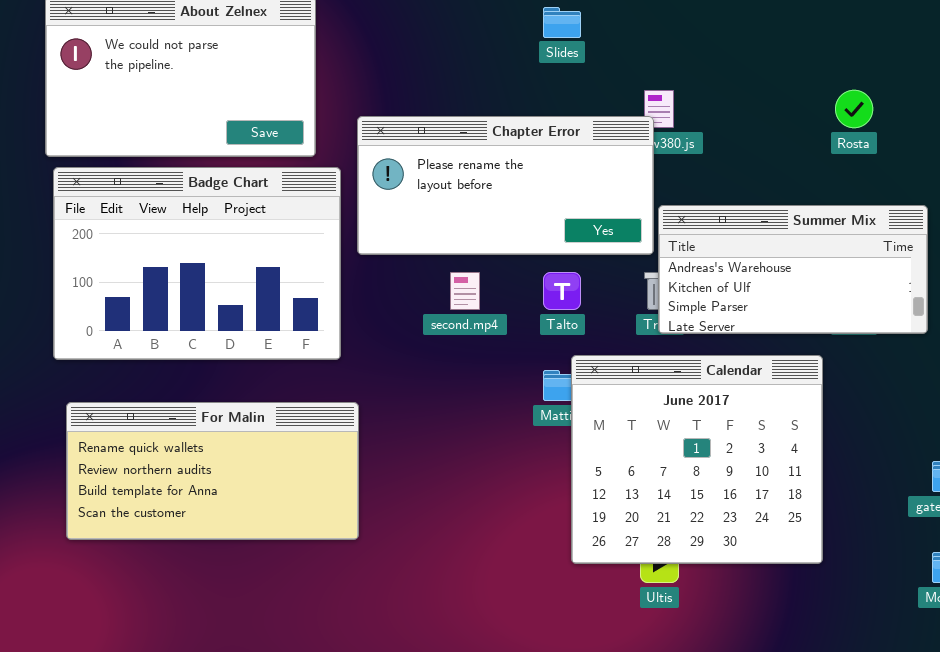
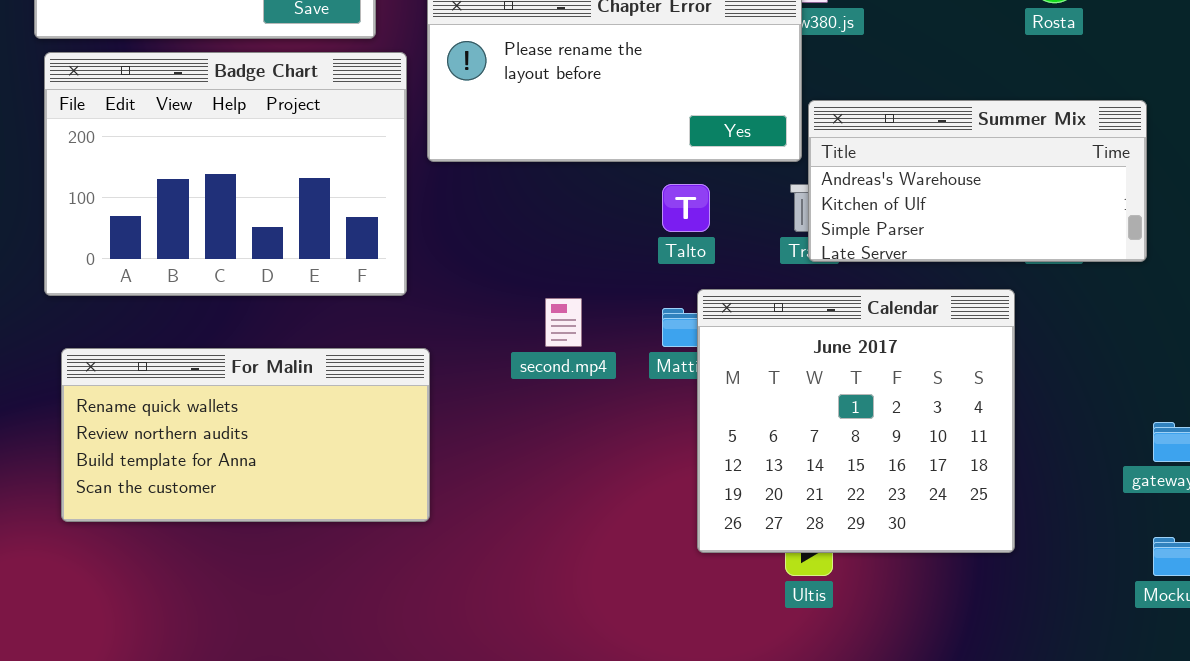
second.mp4: [450,272,480,310] -> [545,298,582,347], moved

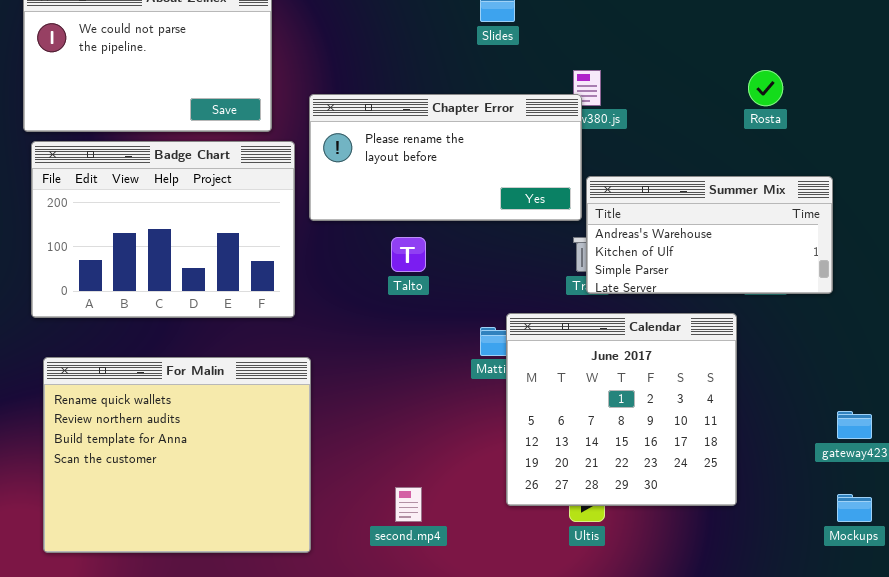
Talto: [662,184,710,232] -> [391,237,426,272], moved
second.mp4: [545,298,582,347] -> [395,487,422,522], moved
For Malin: [61,348,430,522] -> [43,357,311,553], resized

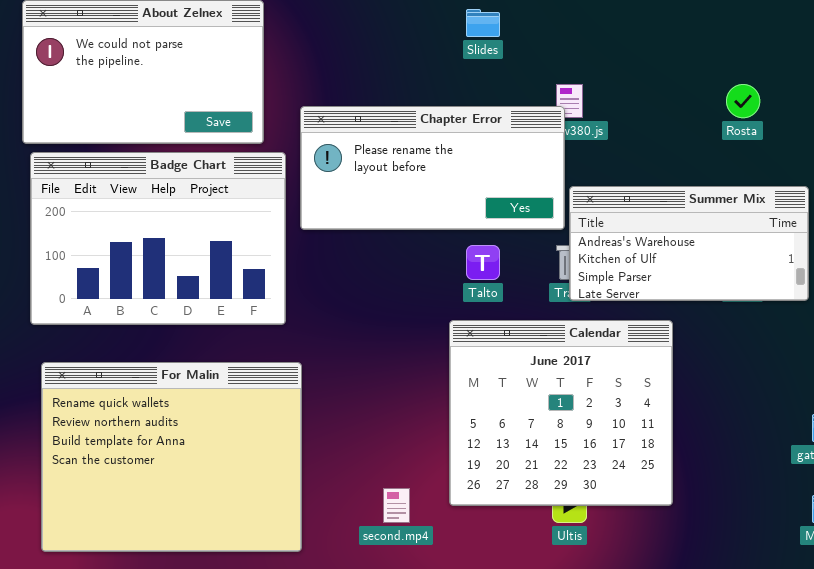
Talto: [391,237,426,272] -> [466,245,500,280], moved
Calendar: [506,313,737,506] -> [449,320,673,506], moved

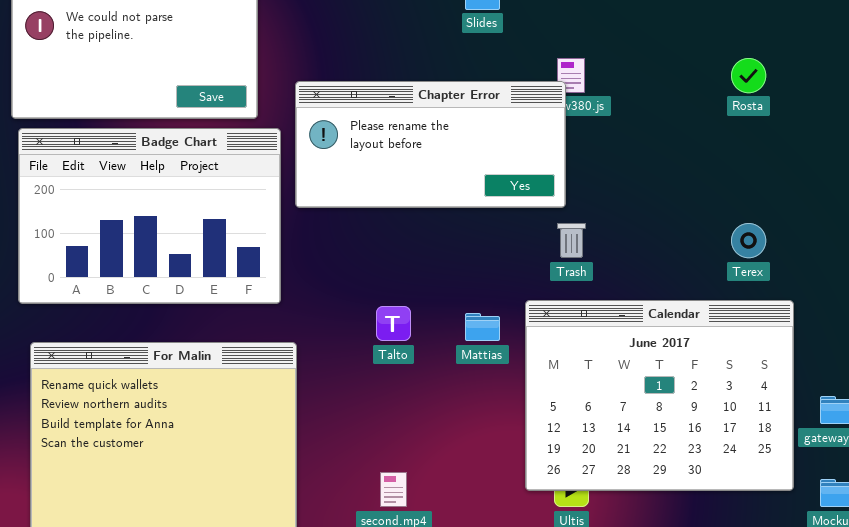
Summer Mix: [569,186,809,301] -> none, closed
Talto: [466,245,500,280] -> [376,306,411,341], moved
Calendar: [449,320,673,506] -> [525,300,794,491], moved, resized

